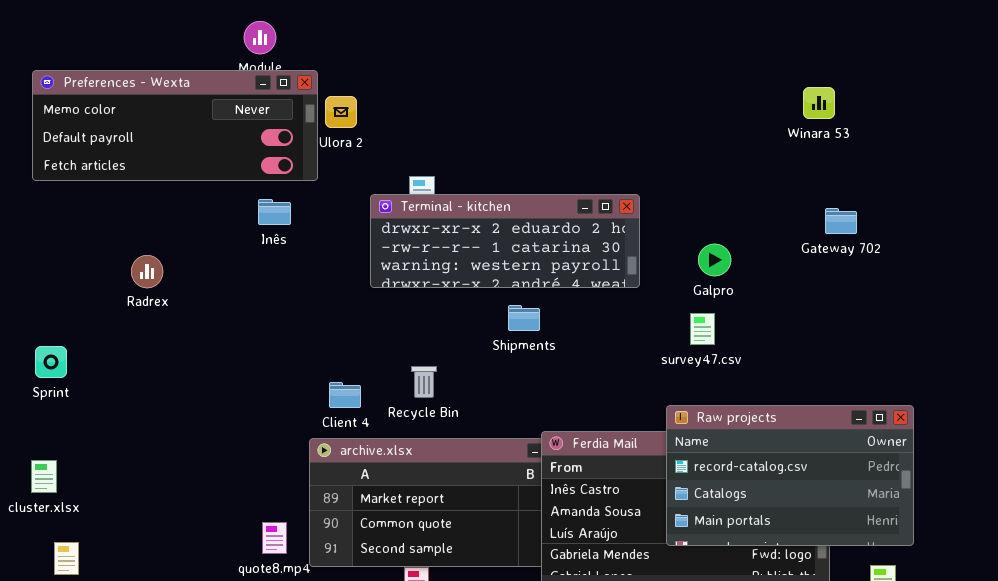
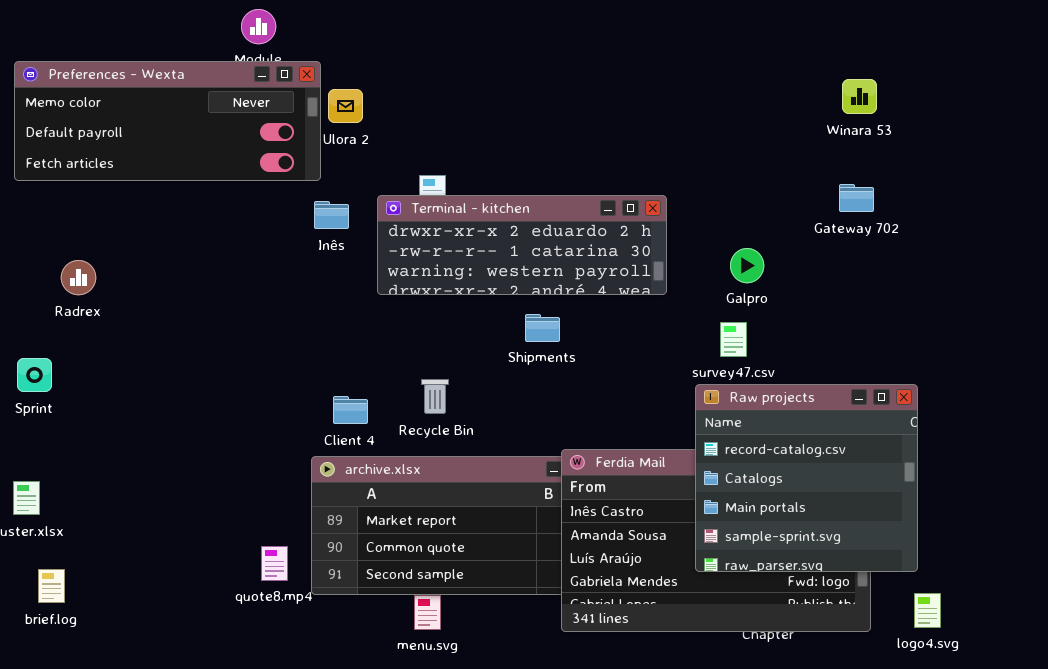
Inês: [258,199,291,225] -> [314,201,349,229], moved
Gateway 702: [825,208,857,234] -> [839,184,874,212], moved
Radrex: [131,255,163,288] -> [61,260,96,295], moved
Raw projects: [666,405,914,546] -> [695,384,918,572], resized

